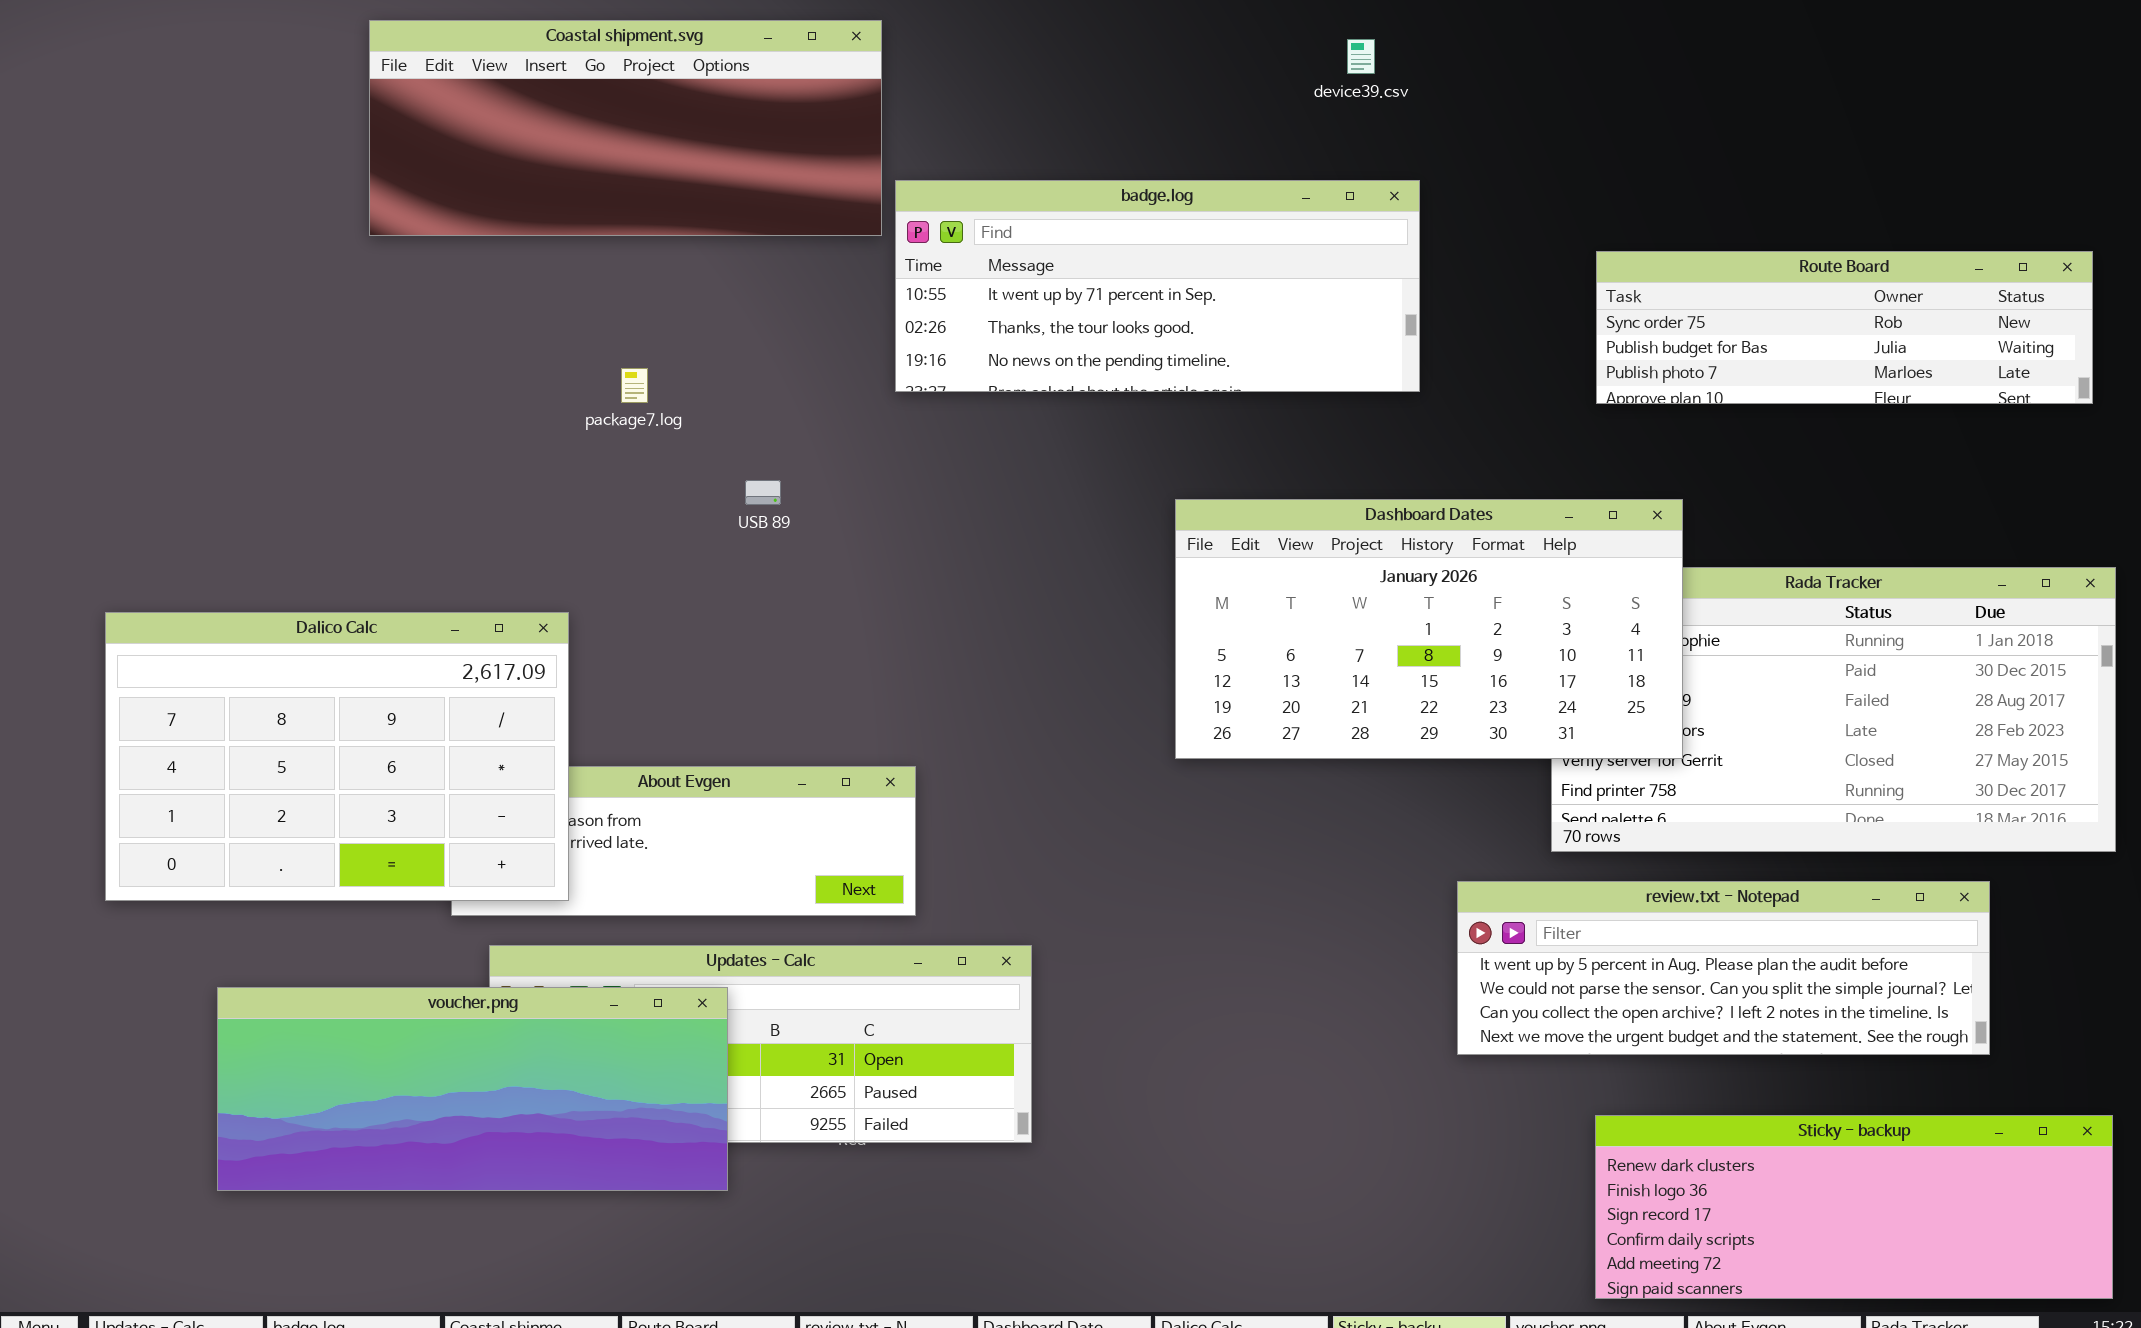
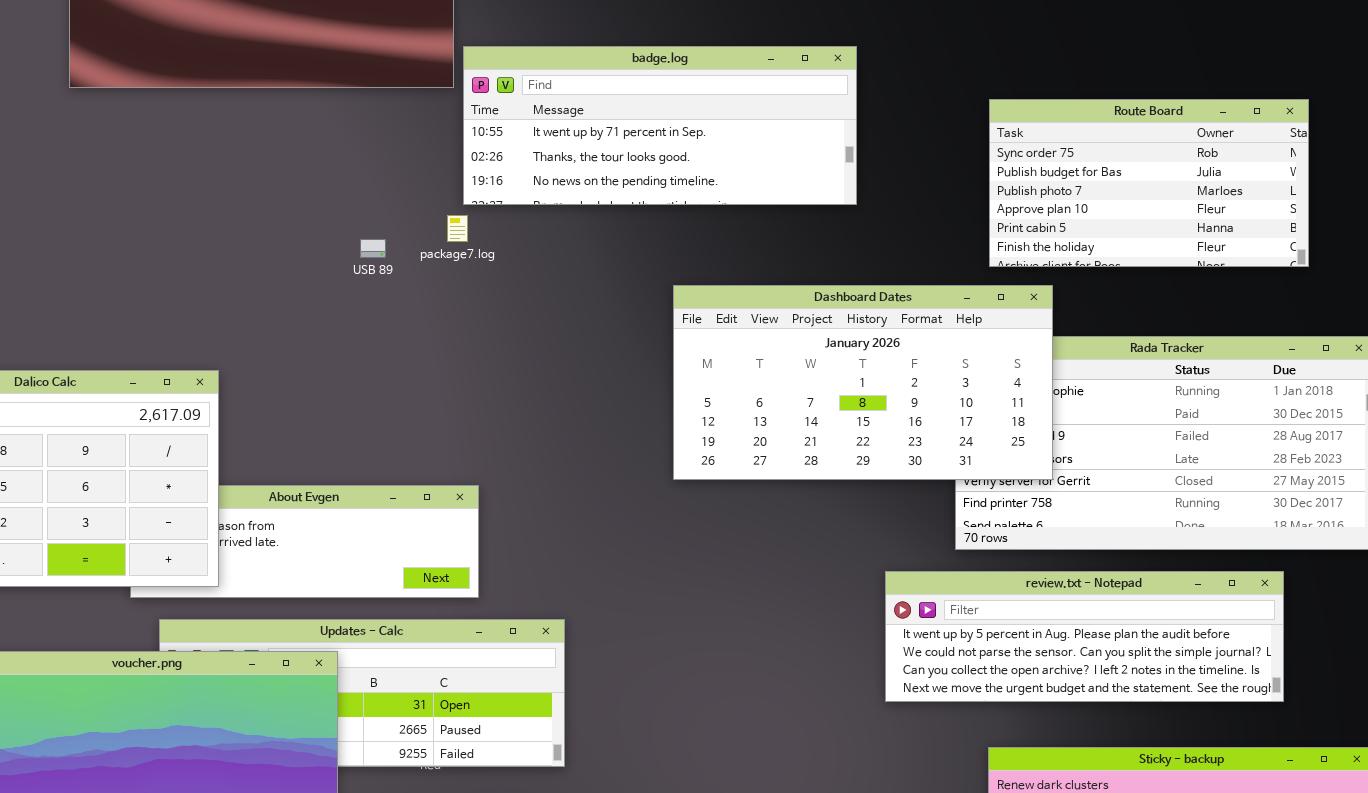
Route Board: [1596,251,2093,404] -> [989,99,1309,267], resized
package7.log: [621,368,648,403] -> [447,215,468,242], moved
USB 89: [745,480,781,505] -> [360,239,386,258], moved

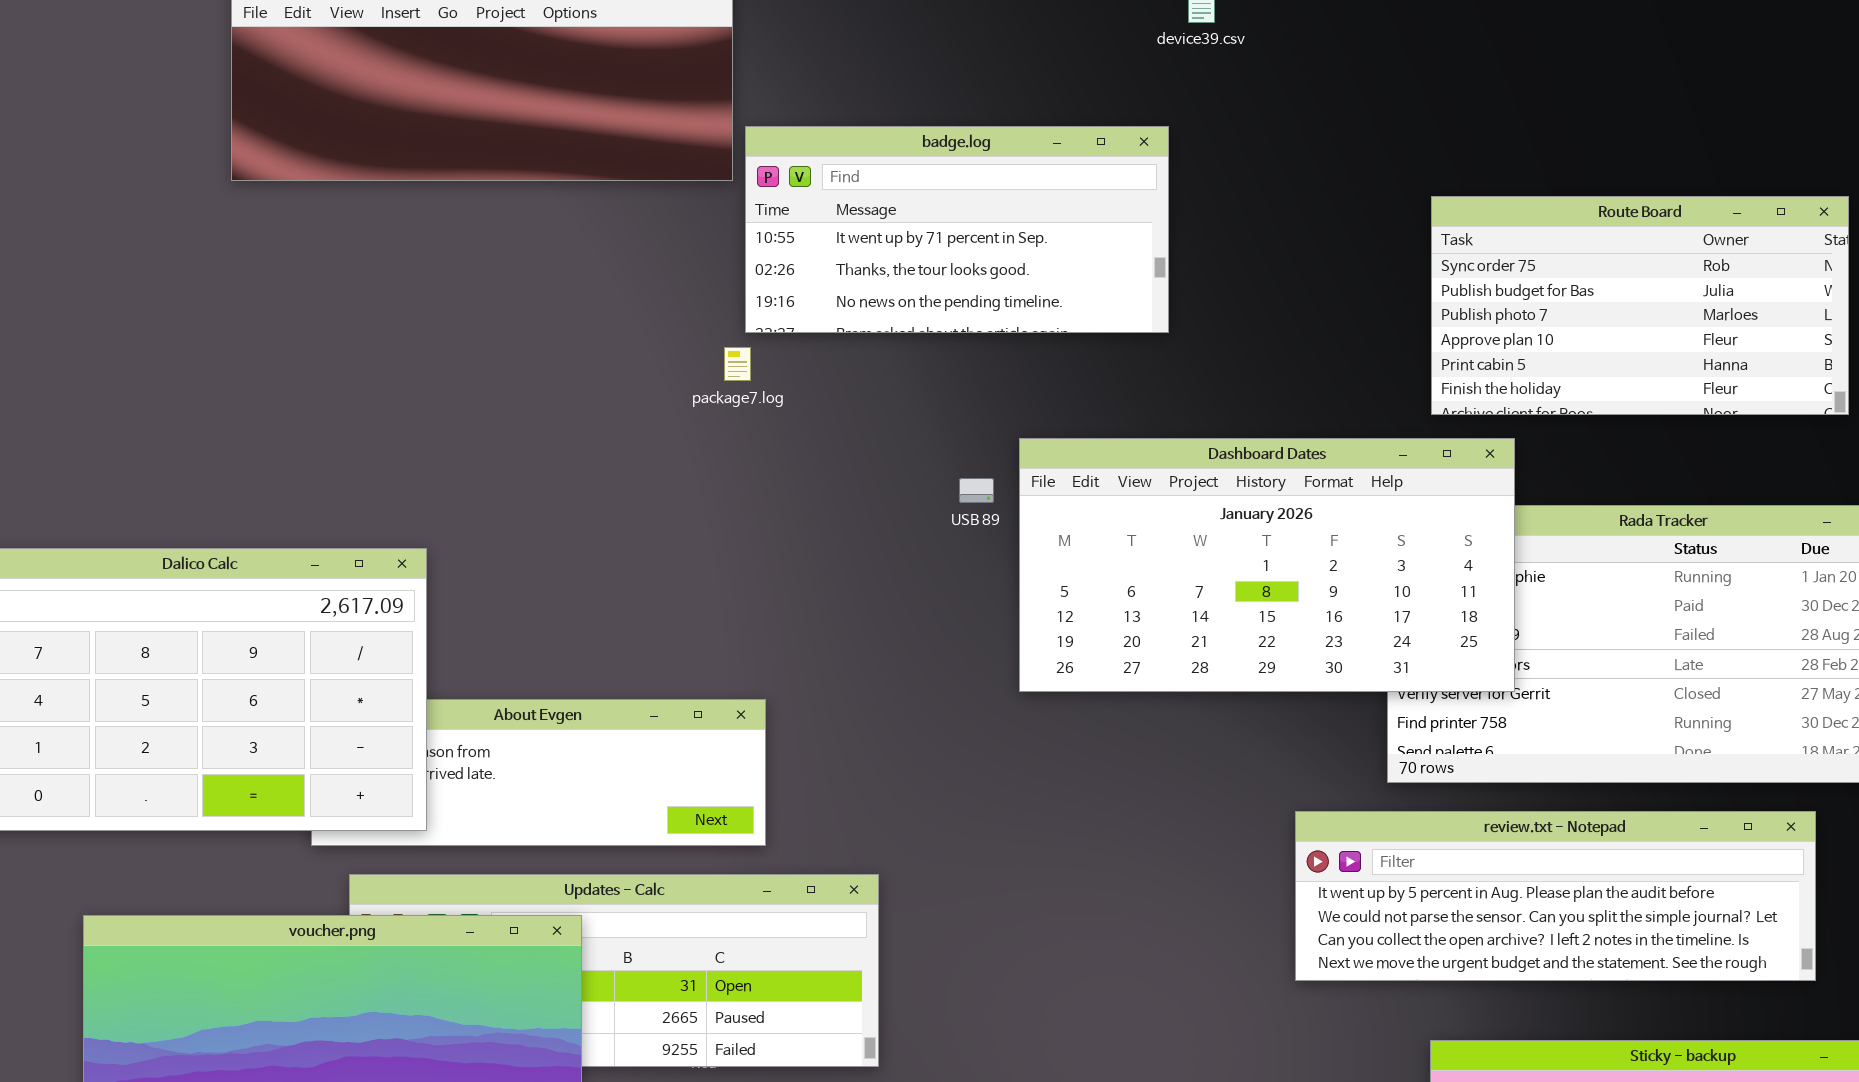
badge.log: [463,46,857,205] -> [745,126,1169,333], resized
USB 89: [360,239,386,258] -> [959,478,994,503], moved

